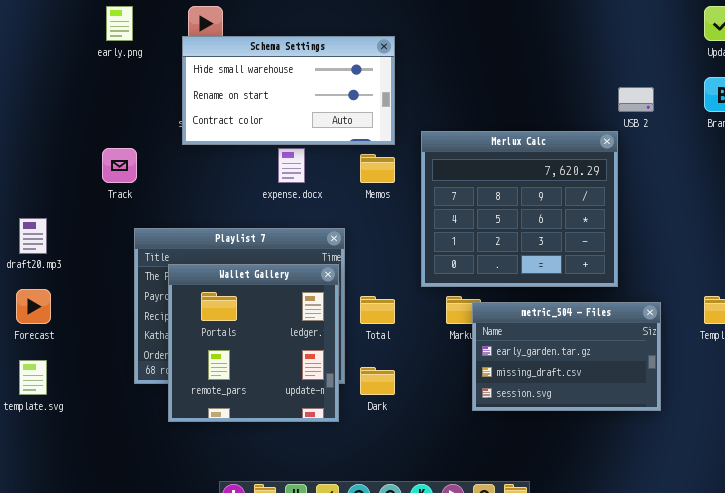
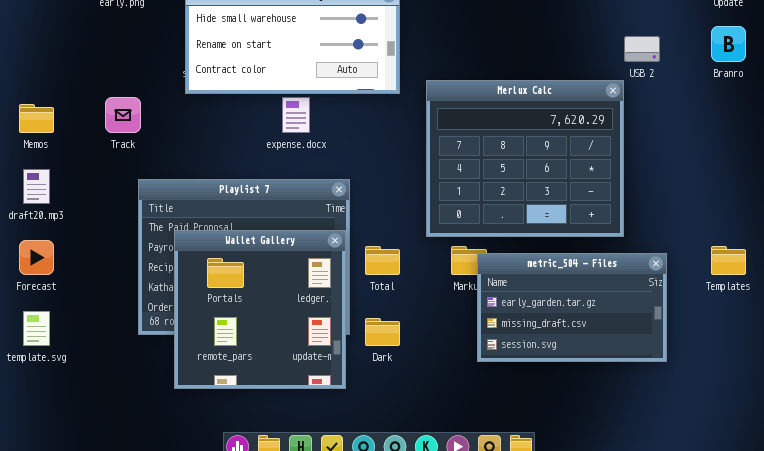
Memos: [360,154,395,183] -> [19,104,54,133], moved
Wallet Gallery: [168,264,339,422] -> [174,230,346,389], moved

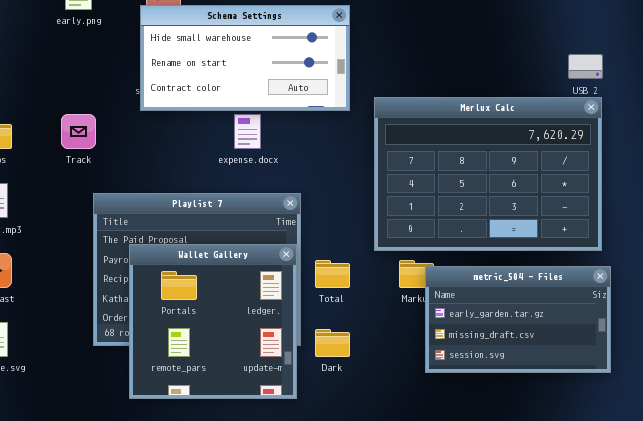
Merlux Calc: [426,80,624,237] -> [374,97,602,251], resized

